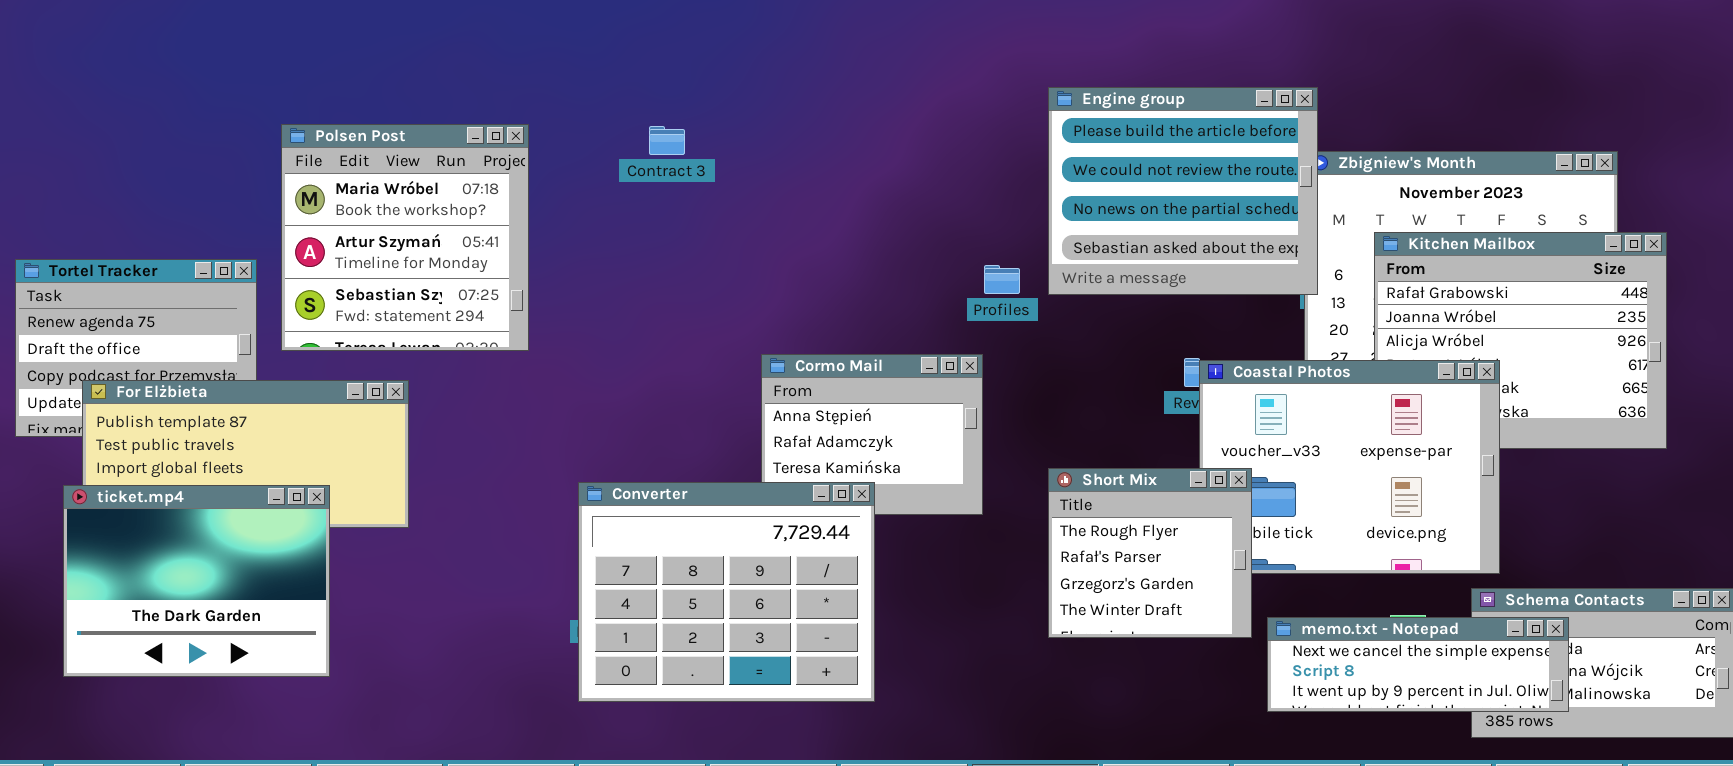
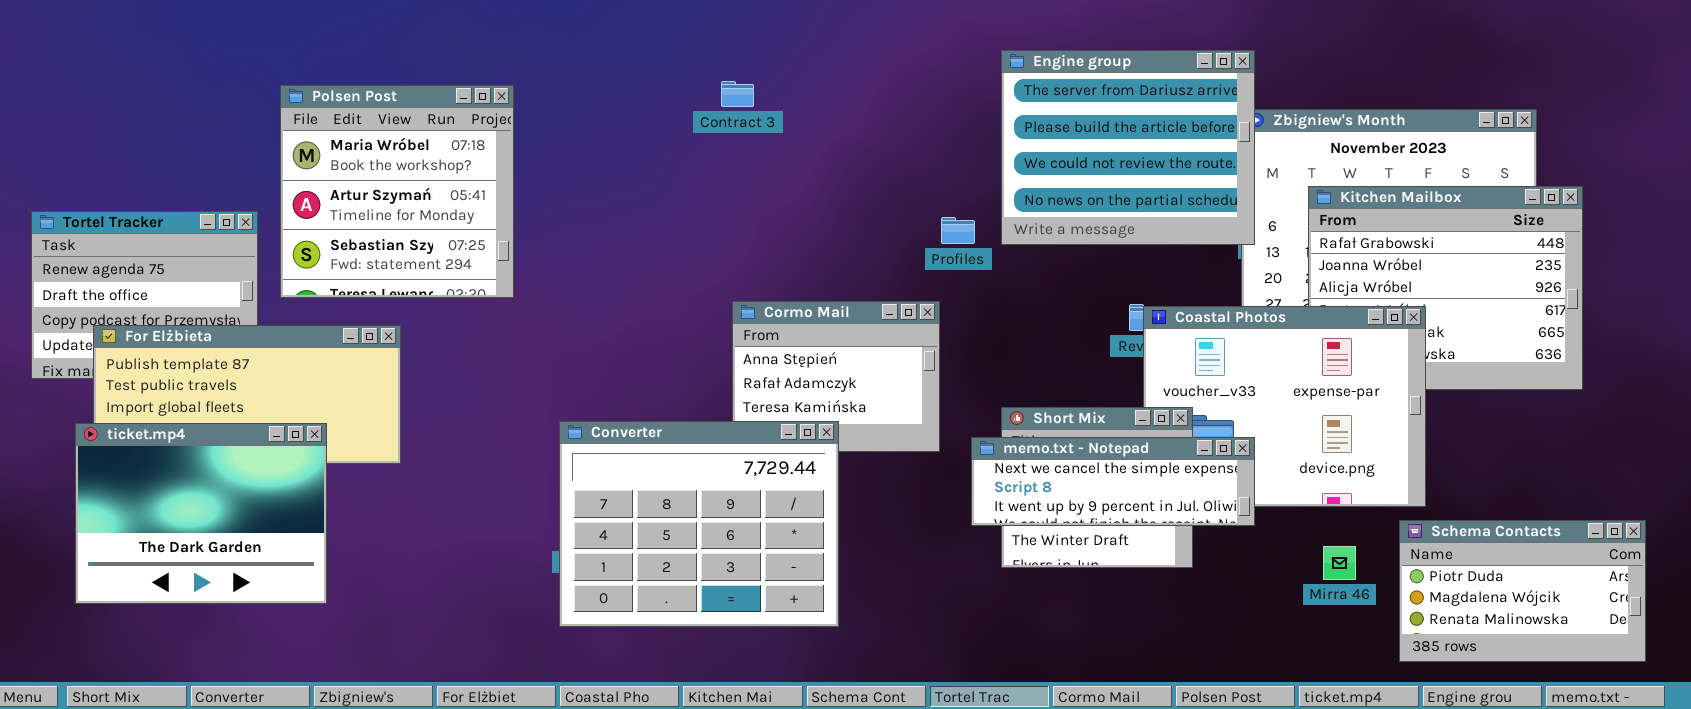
Engine group: [1048,87,1318,295] -> [1001,50,1255,245], scrolled up 1 row
Contract 3: [649,126,685,155] -> [721,81,754,107], moved
memo.txt - Notepad: [1267,617,1569,712] -> [971,437,1255,526], moved

